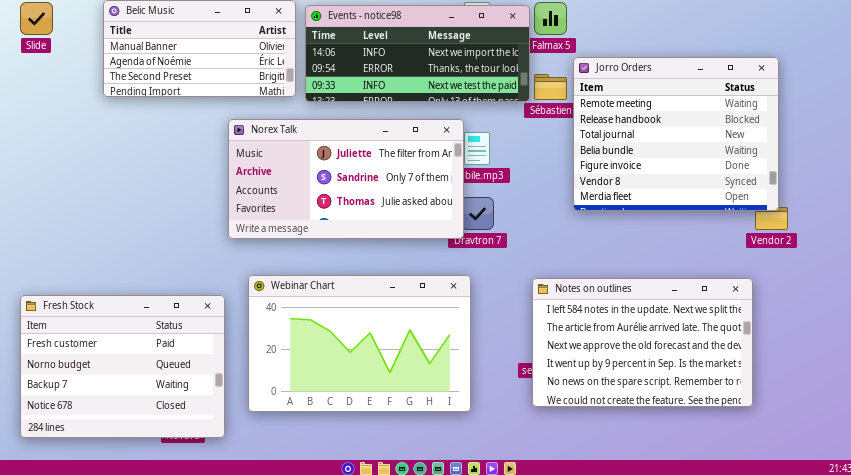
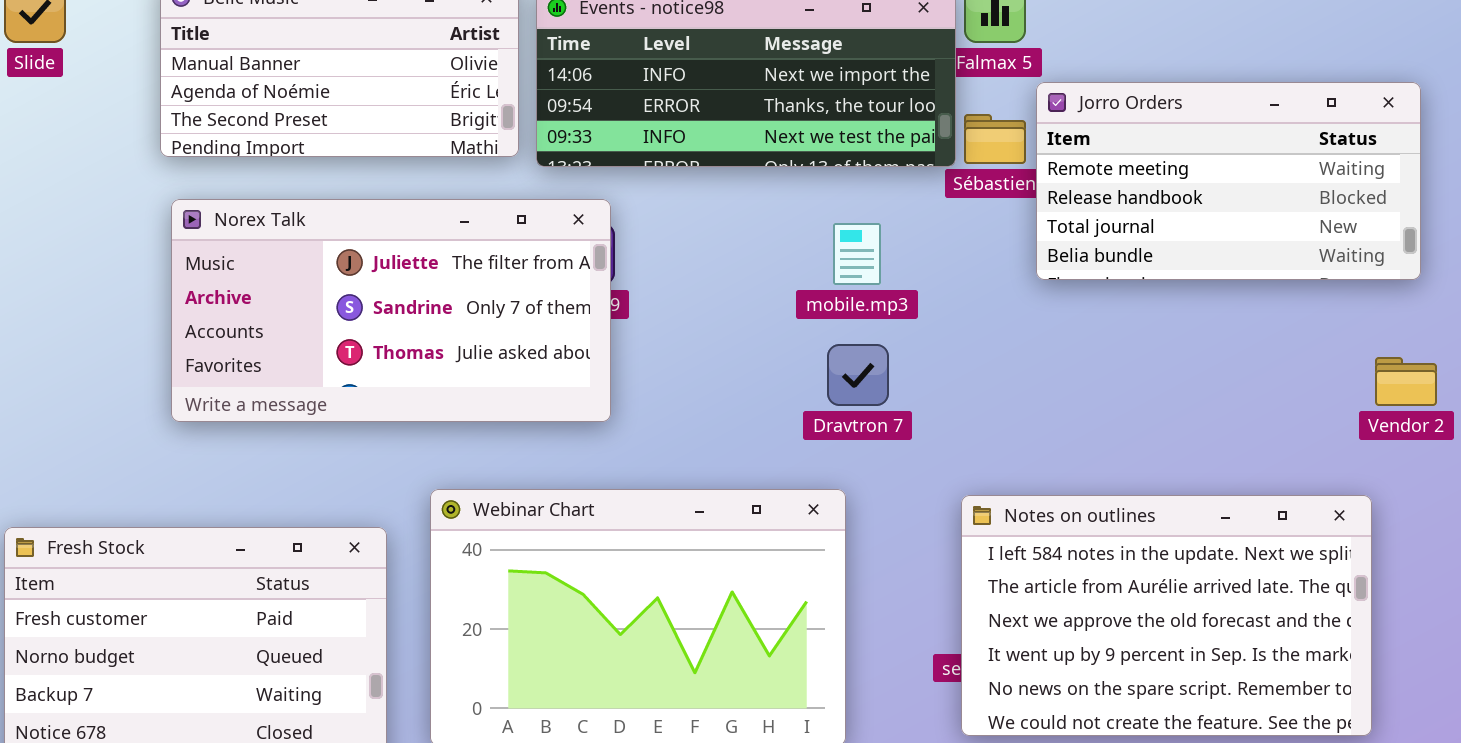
Jorro Orders: [573,57,779,211] -> [1036,82,1421,280], resized
Norex Talk: [228,119,464,239] -> [171,199,611,422], moved

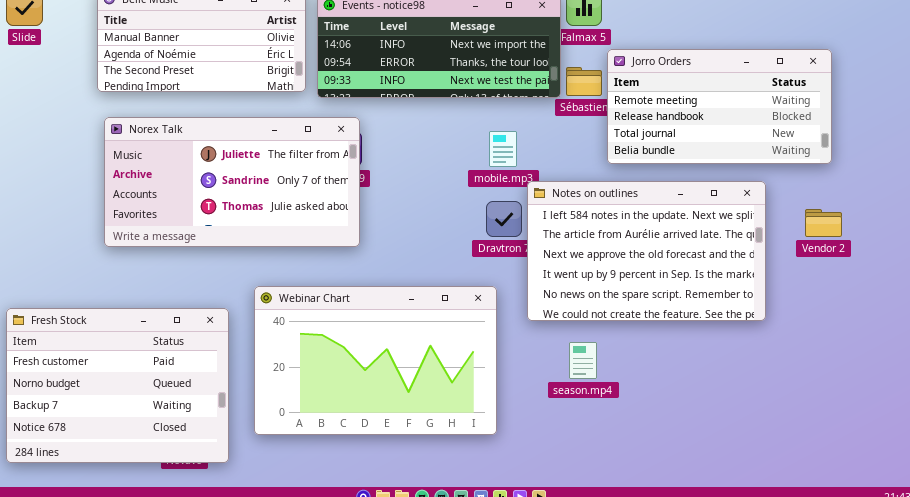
Notes on outlines: [961,495,1372,736] -> [527,181,766,321], moved

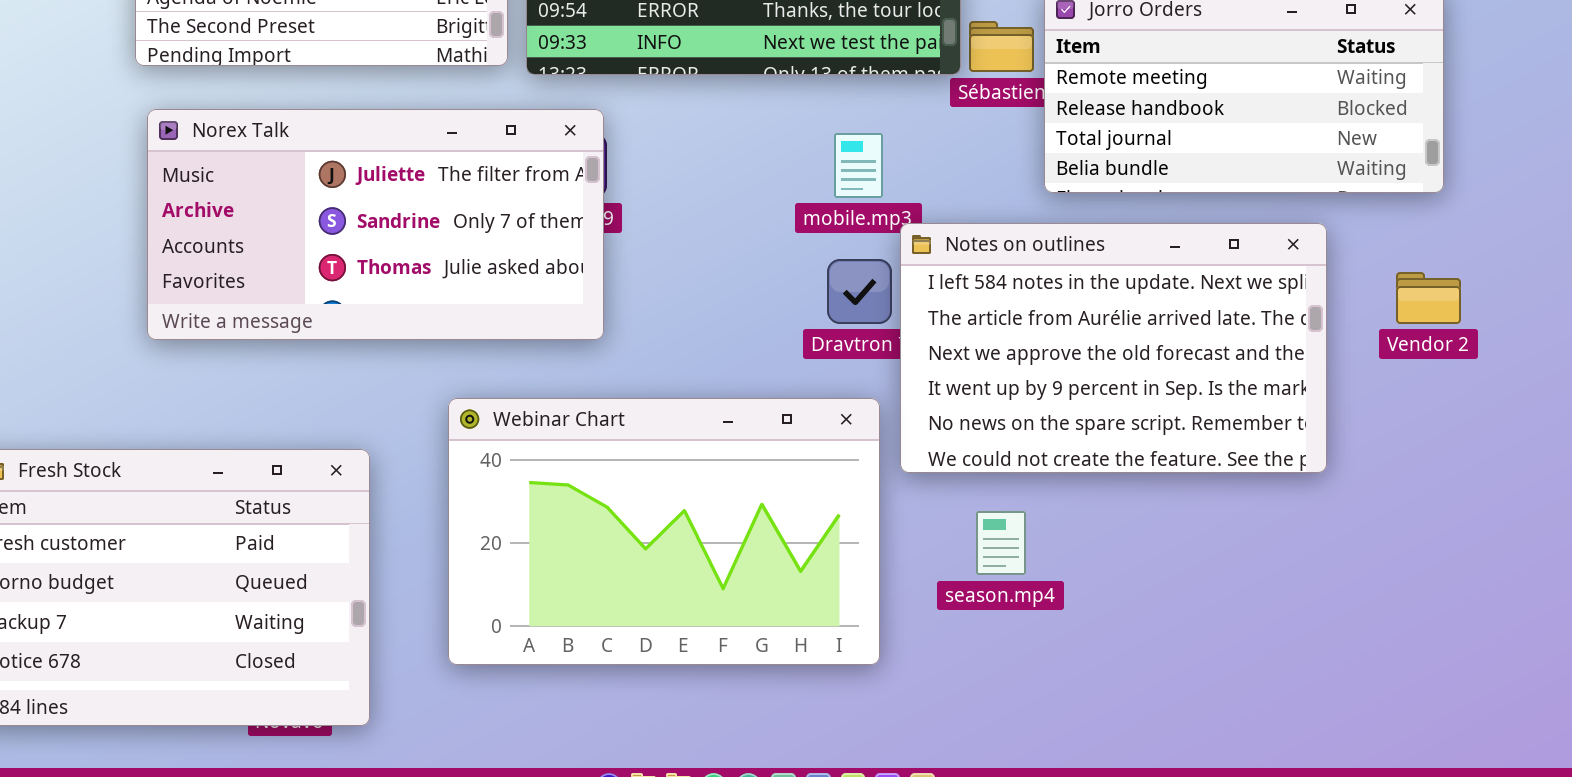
Webinar Chart: [254,286,497,435] -> [448,398,880,665], moved

